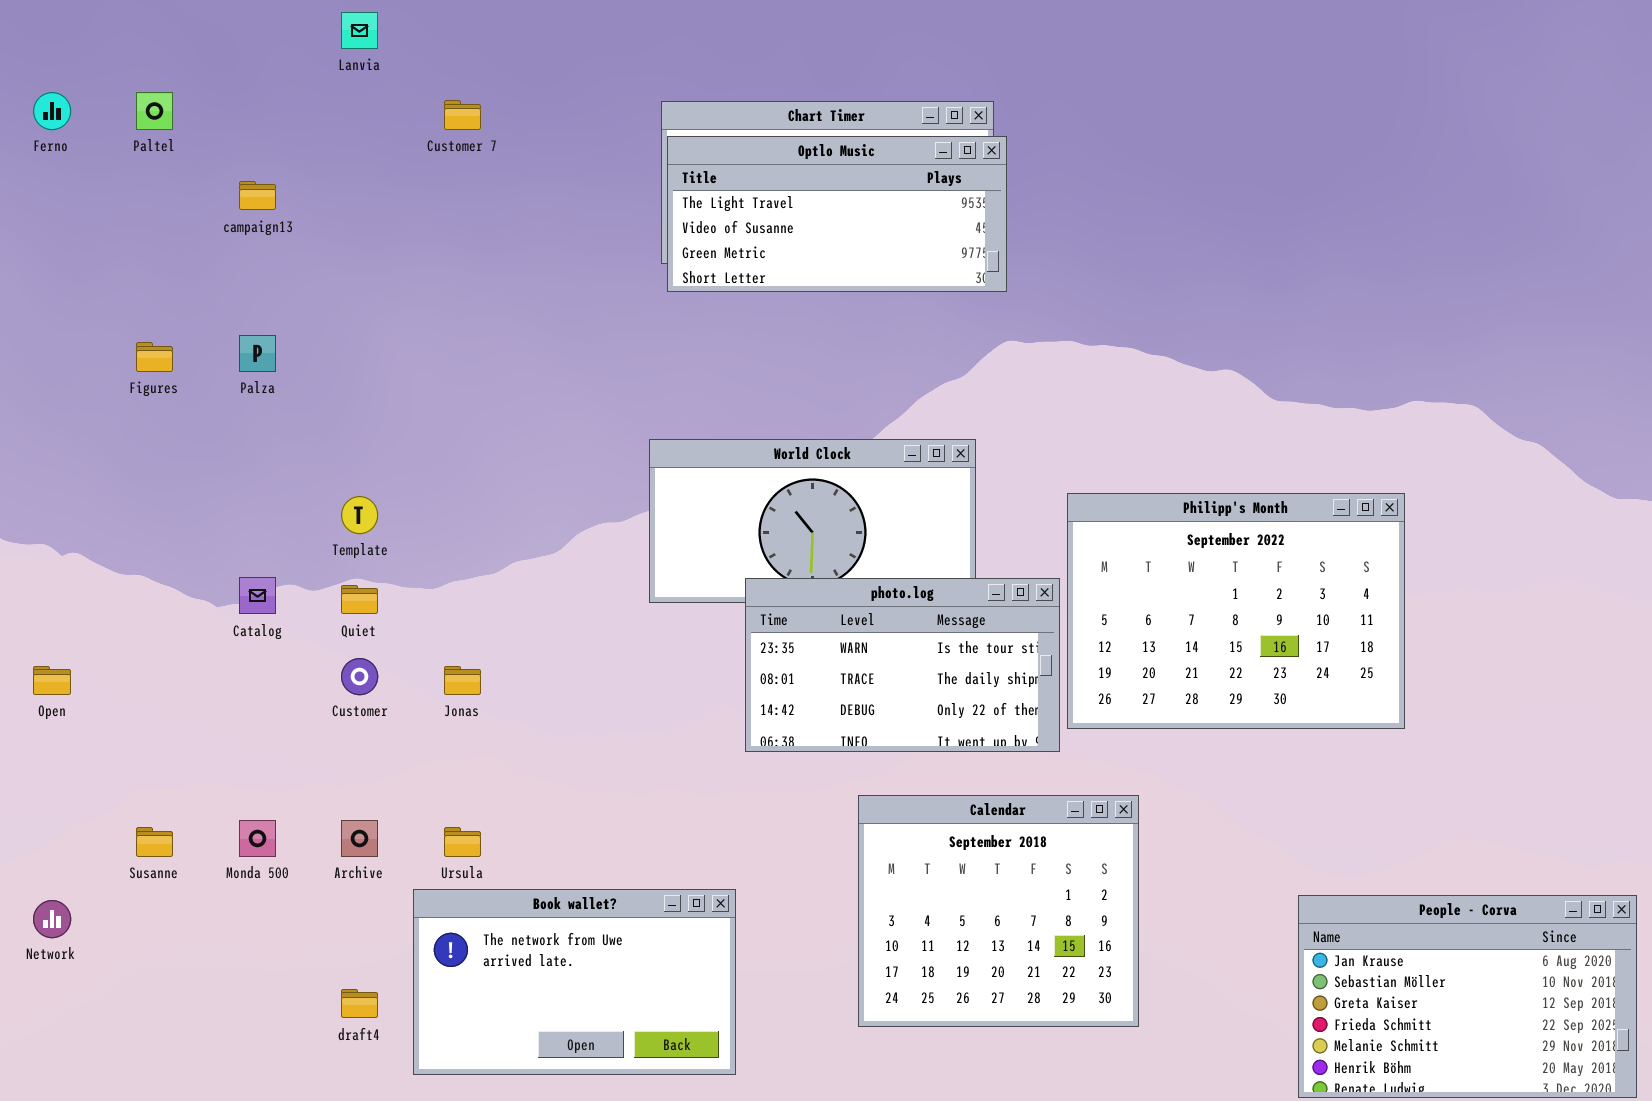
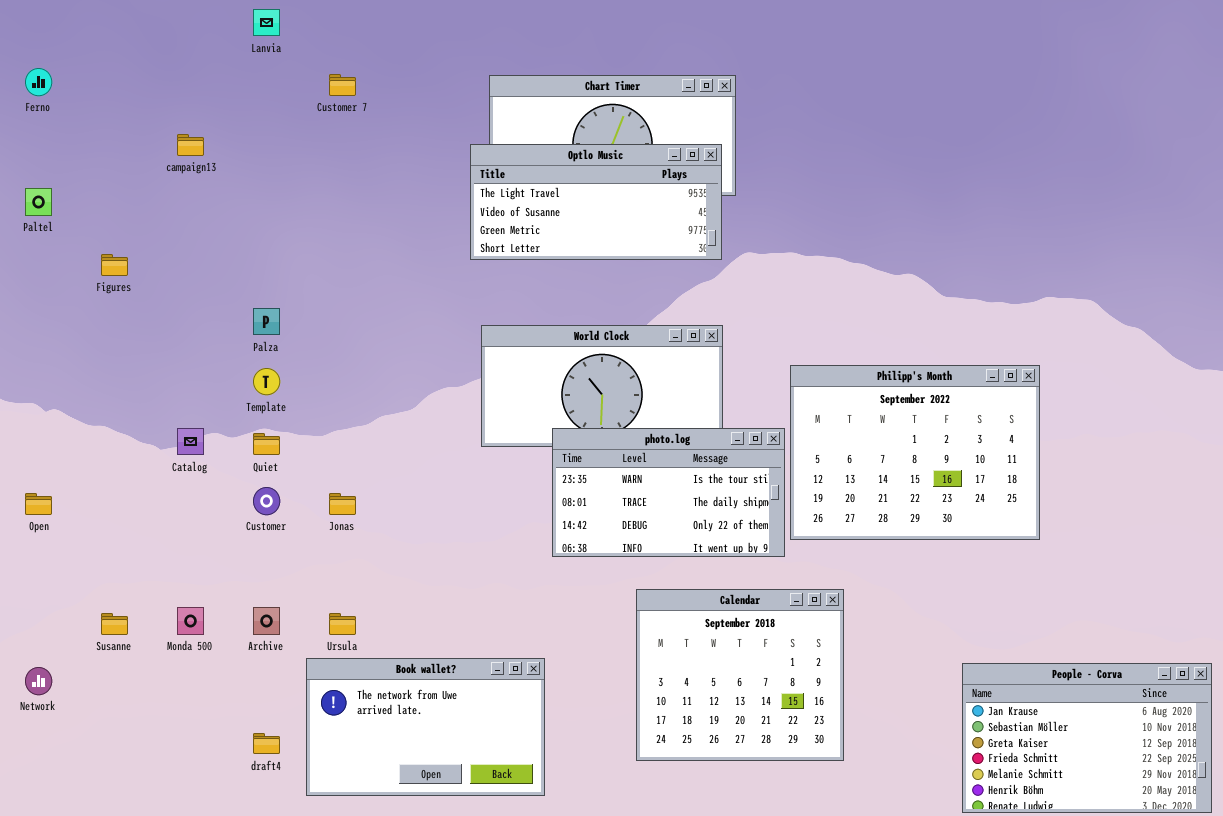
Paltel: [136,92,173,130] -> [25,188,52,216], moved
Optlo Music: [667,136,1007,292] -> [470,144,722,260], moved
Palza: [239,335,276,372] -> [253,308,280,335], moved

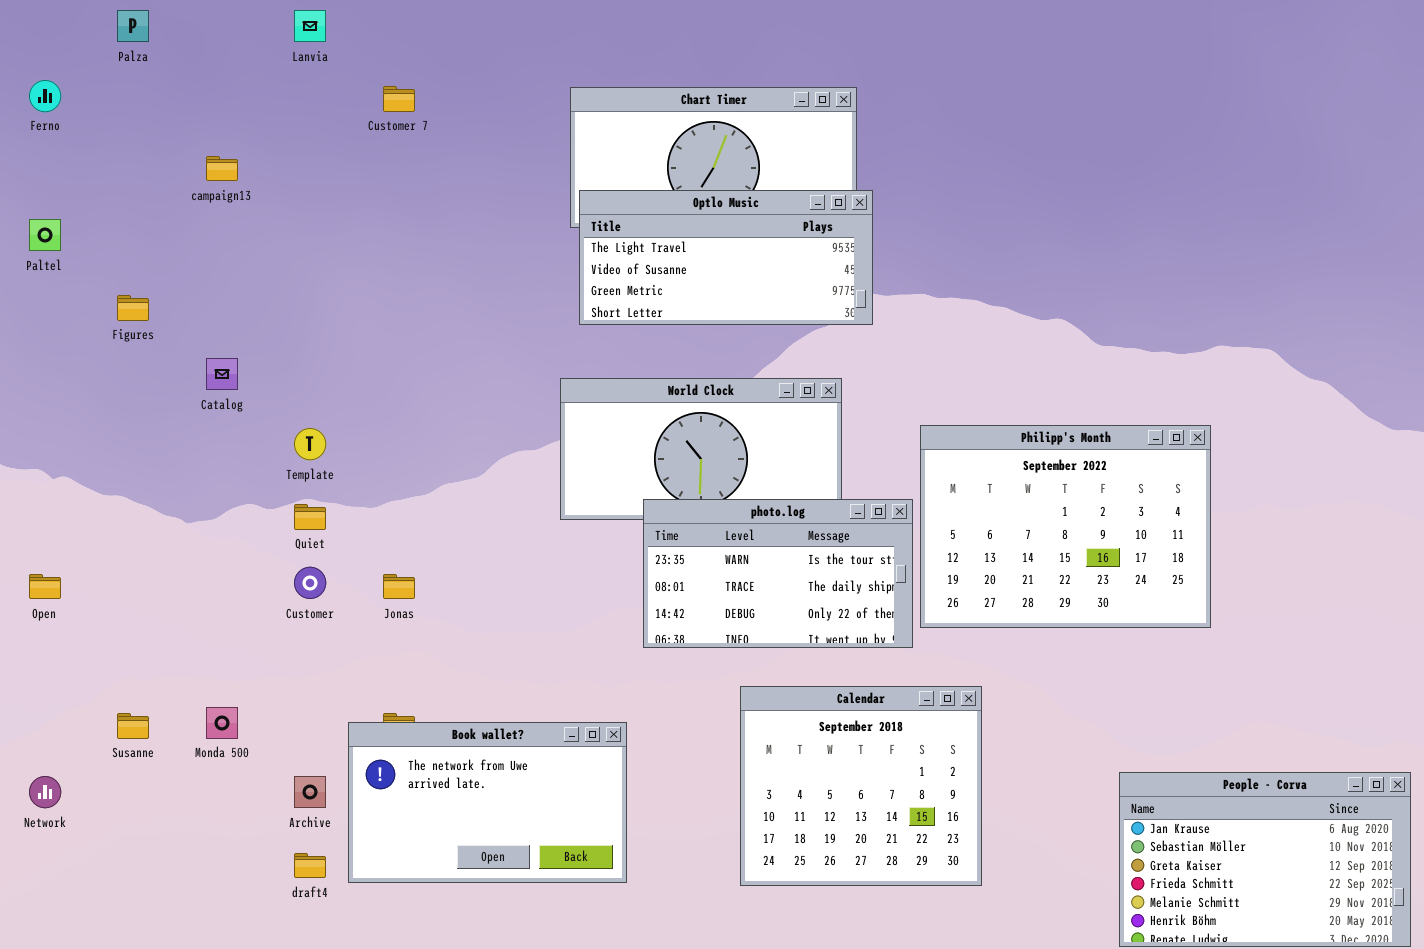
Optlo Music: [470,144,722,260] -> [579,190,873,325], moved
Palza: [253,308,280,335] -> [117,10,149,42], moved
Catalog: [177,428,204,455] -> [206,358,238,390], moved
Archive: [253,607,280,635] -> [294,776,326,808], moved
Book wallet?: [306,658,545,796] -> [348,722,627,883], moved

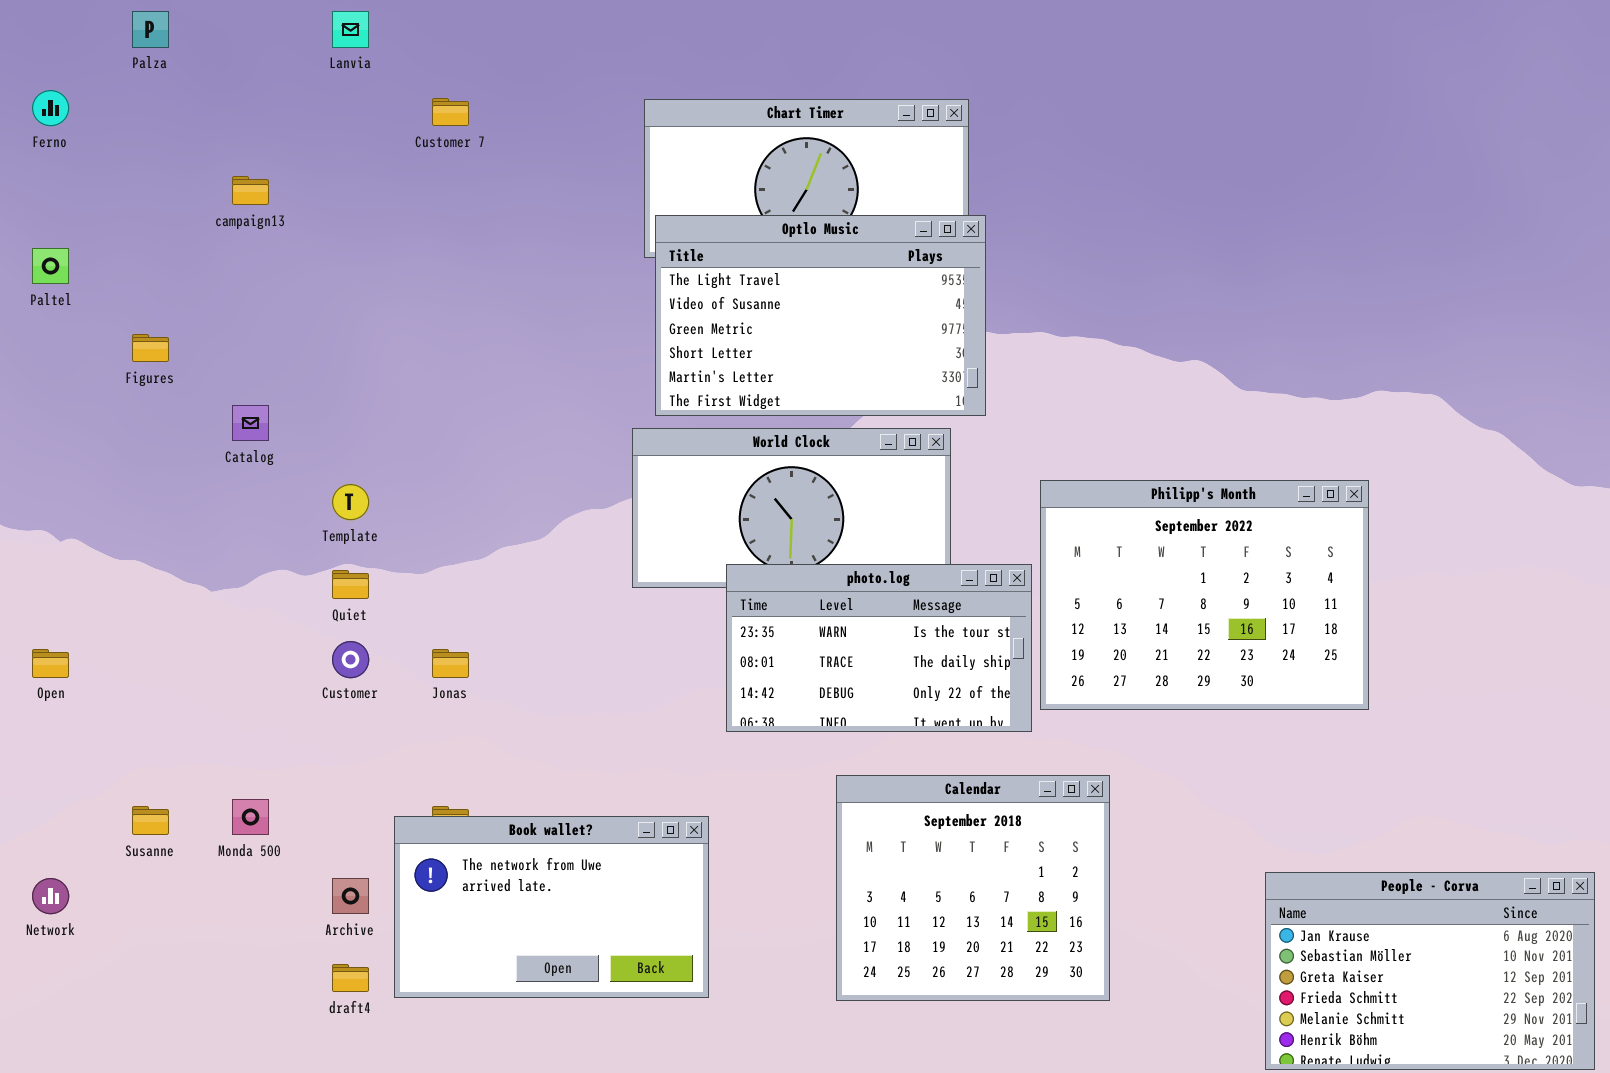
Optlo Music: [579,190,873,325] -> [655,215,986,416], resized

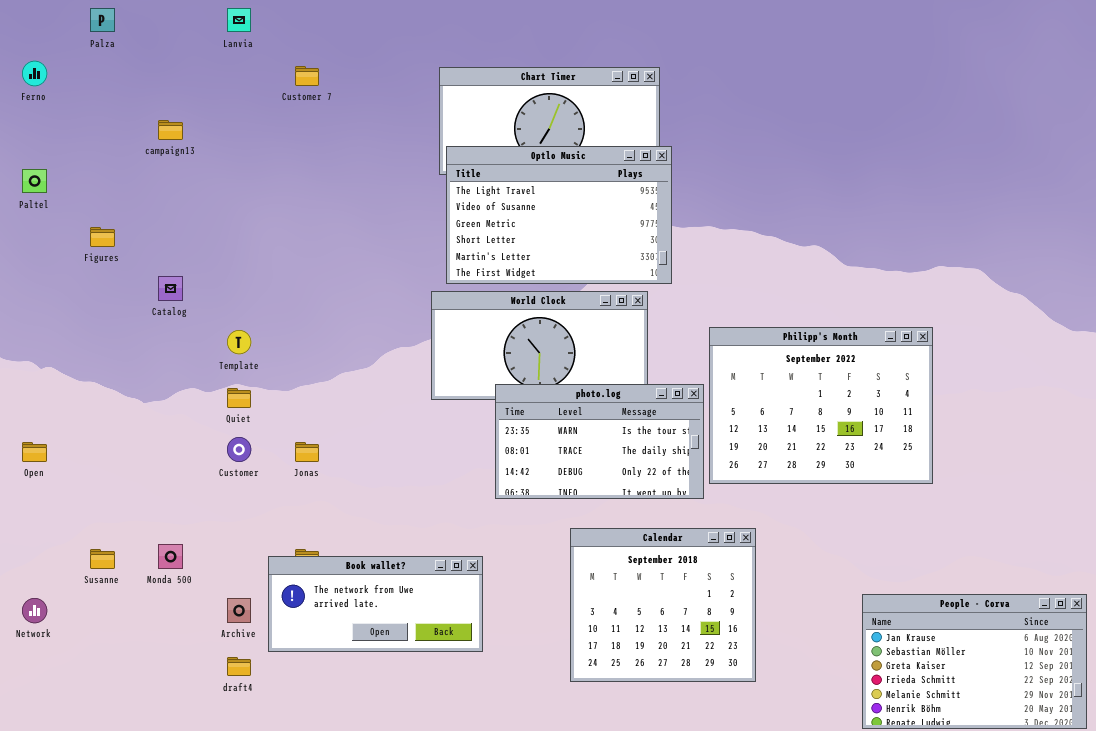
Book wallet?: [394,816,709,998] -> [268,556,483,652], resized

